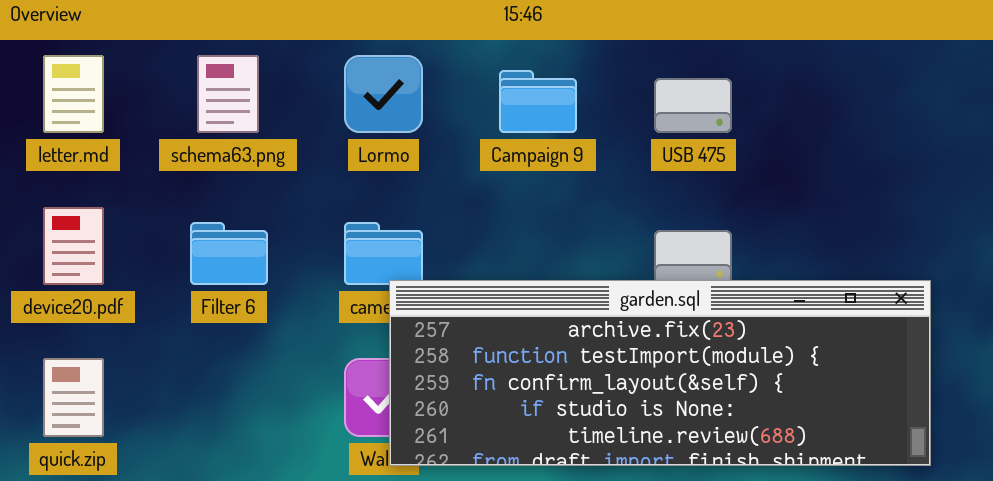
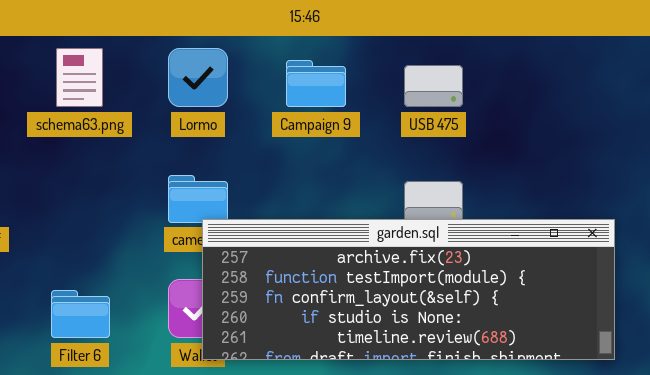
Filter 6: [190,222,268,285] -> [51,290,110,338], moved

